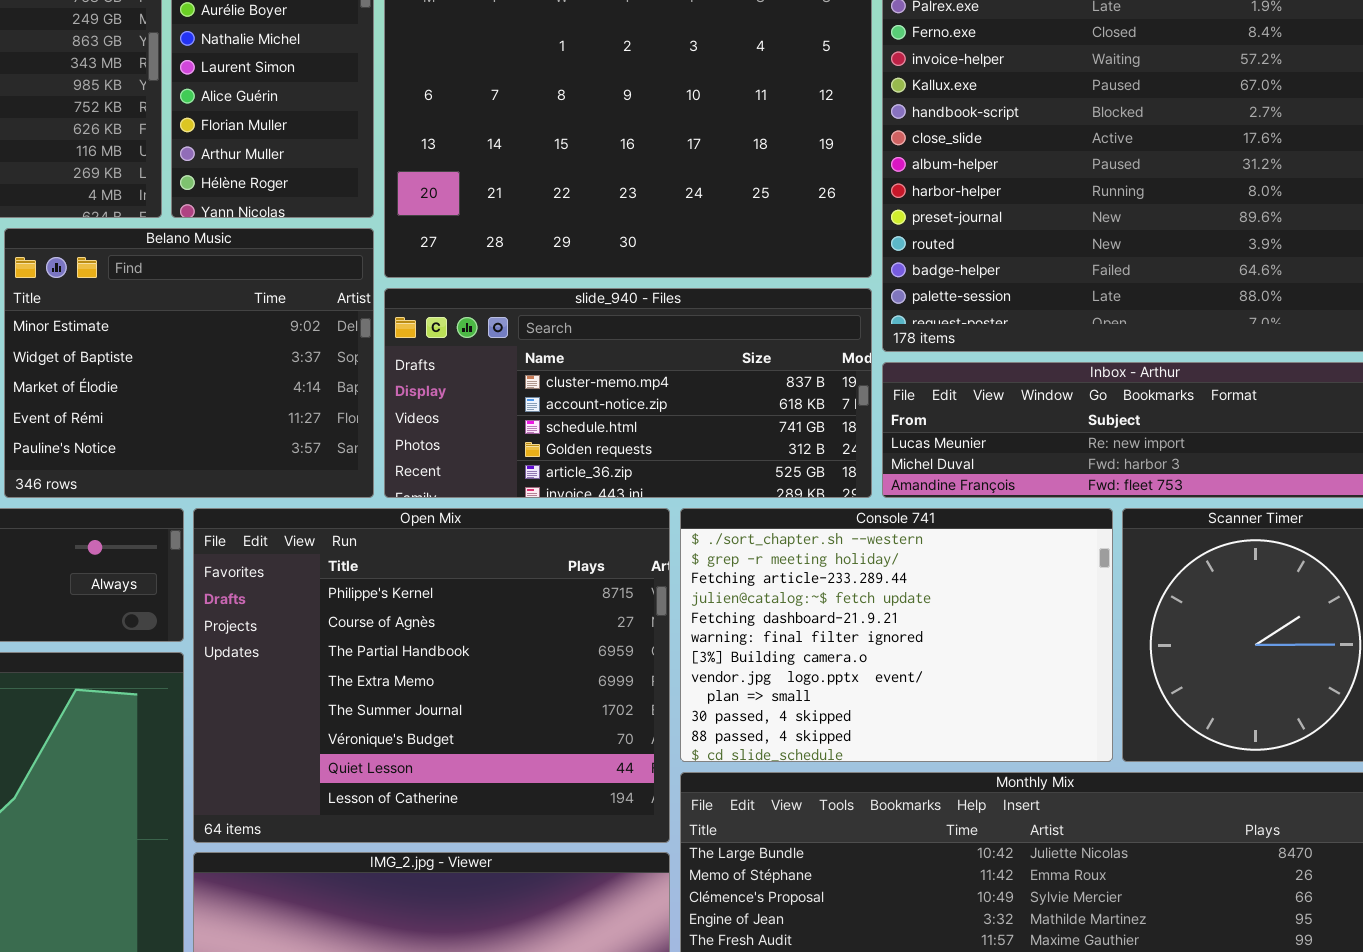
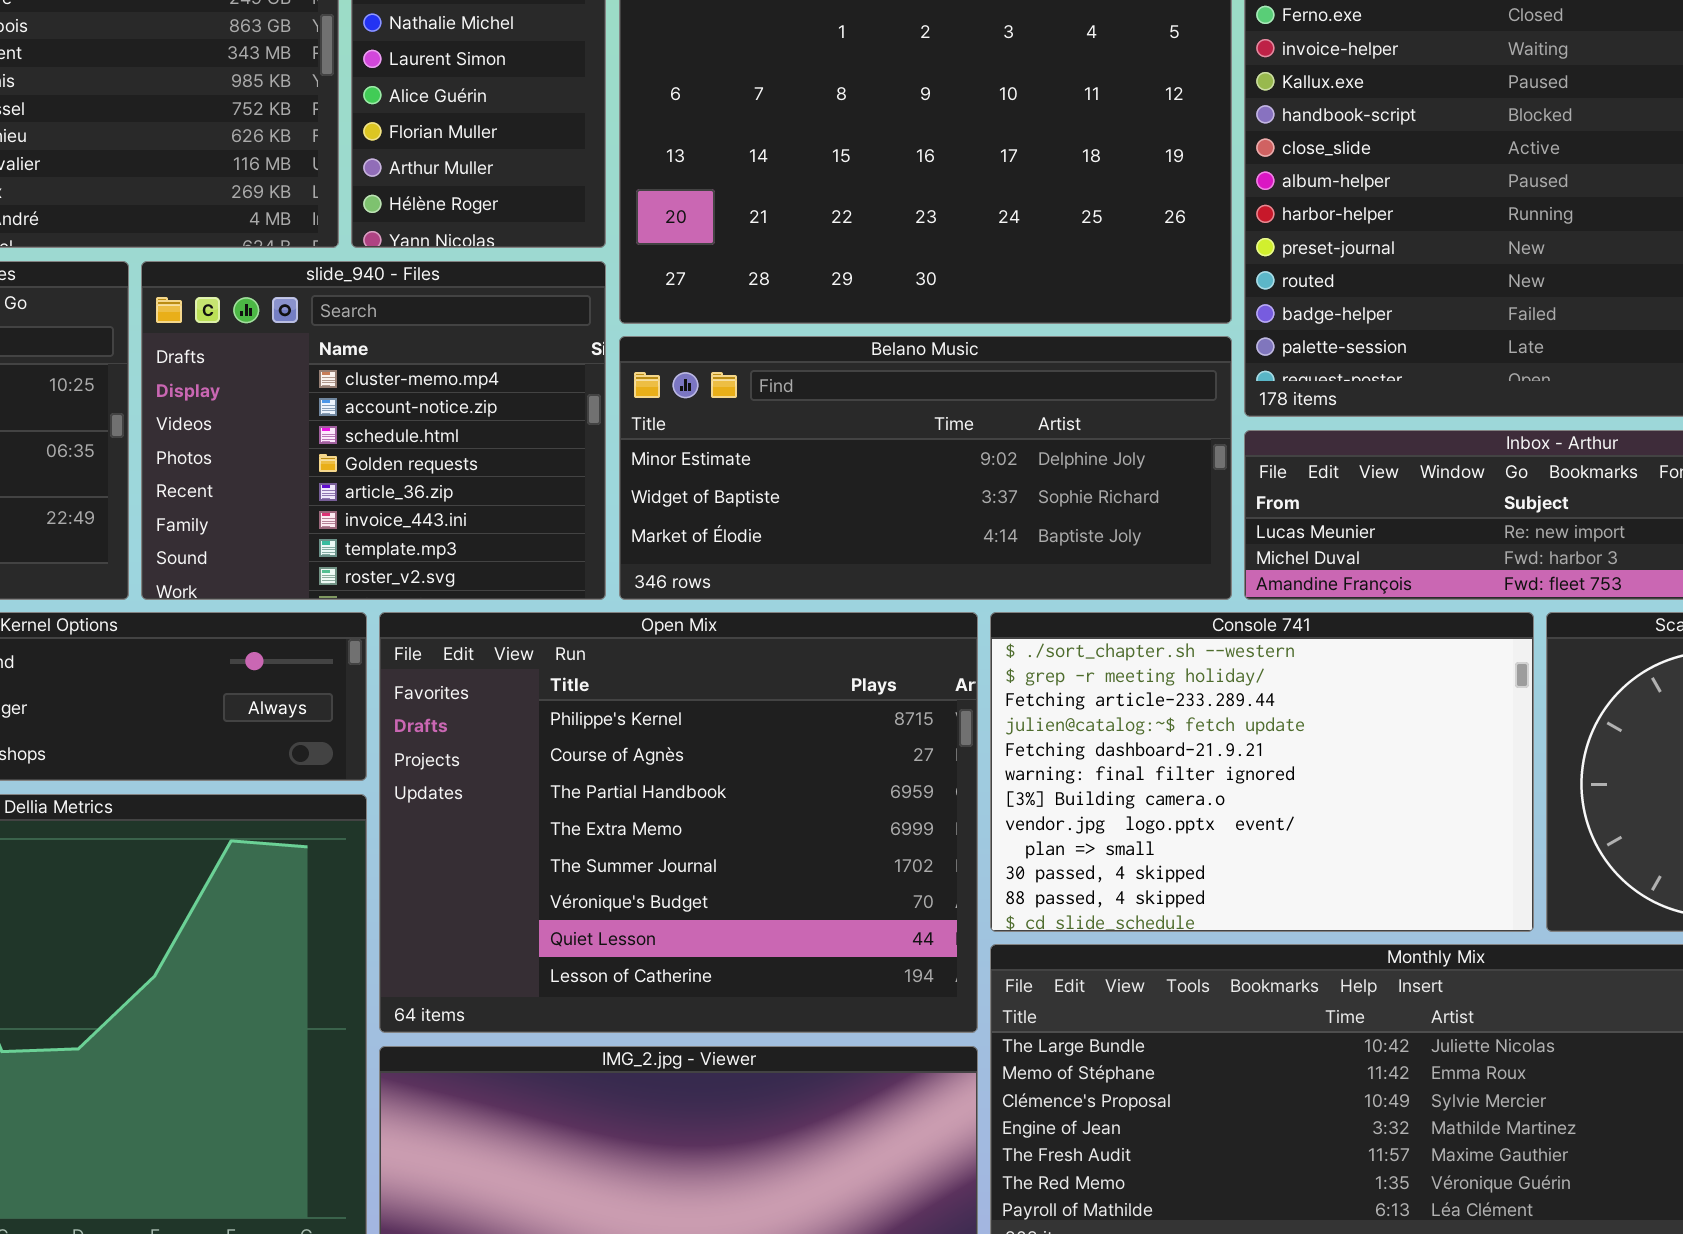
Belano Music: [4,228,374,498] -> [619,336,1232,600], moved, resized
slide_940 - Files: [384,288,872,498] -> [141,261,606,600], moved, resized

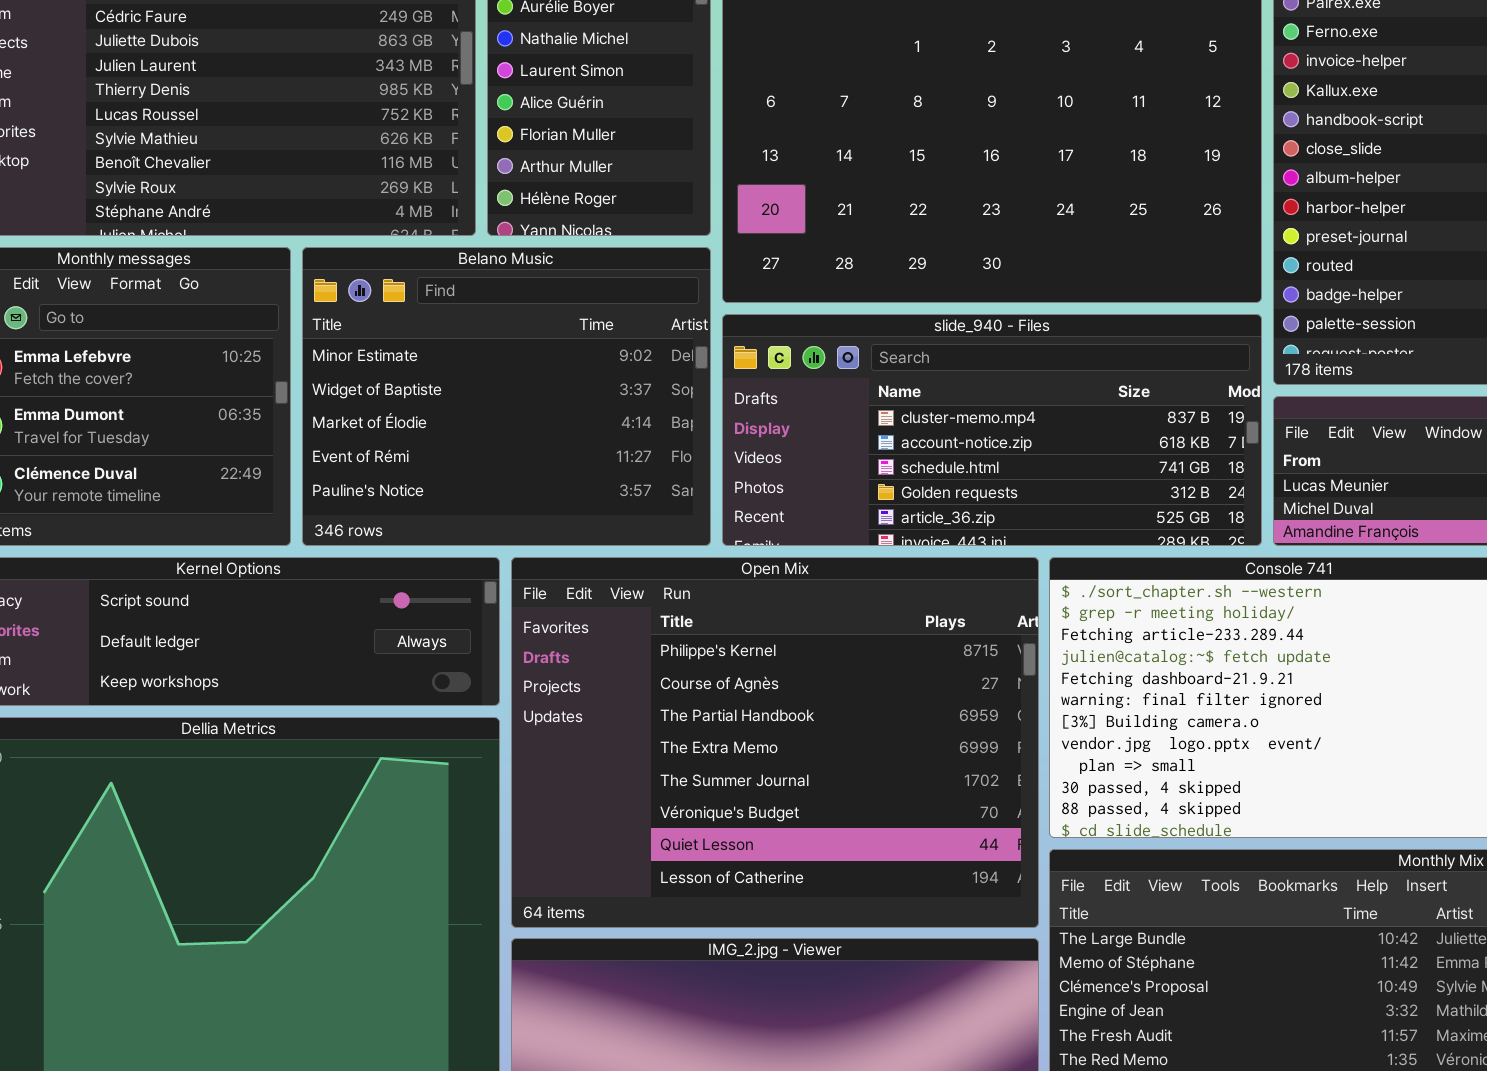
slide_940 - Files: [141,261,606,600] -> [722,314,1262,546], moved, resized
Belano Music: [619,336,1232,600] -> [302,247,711,546], moved, resized

